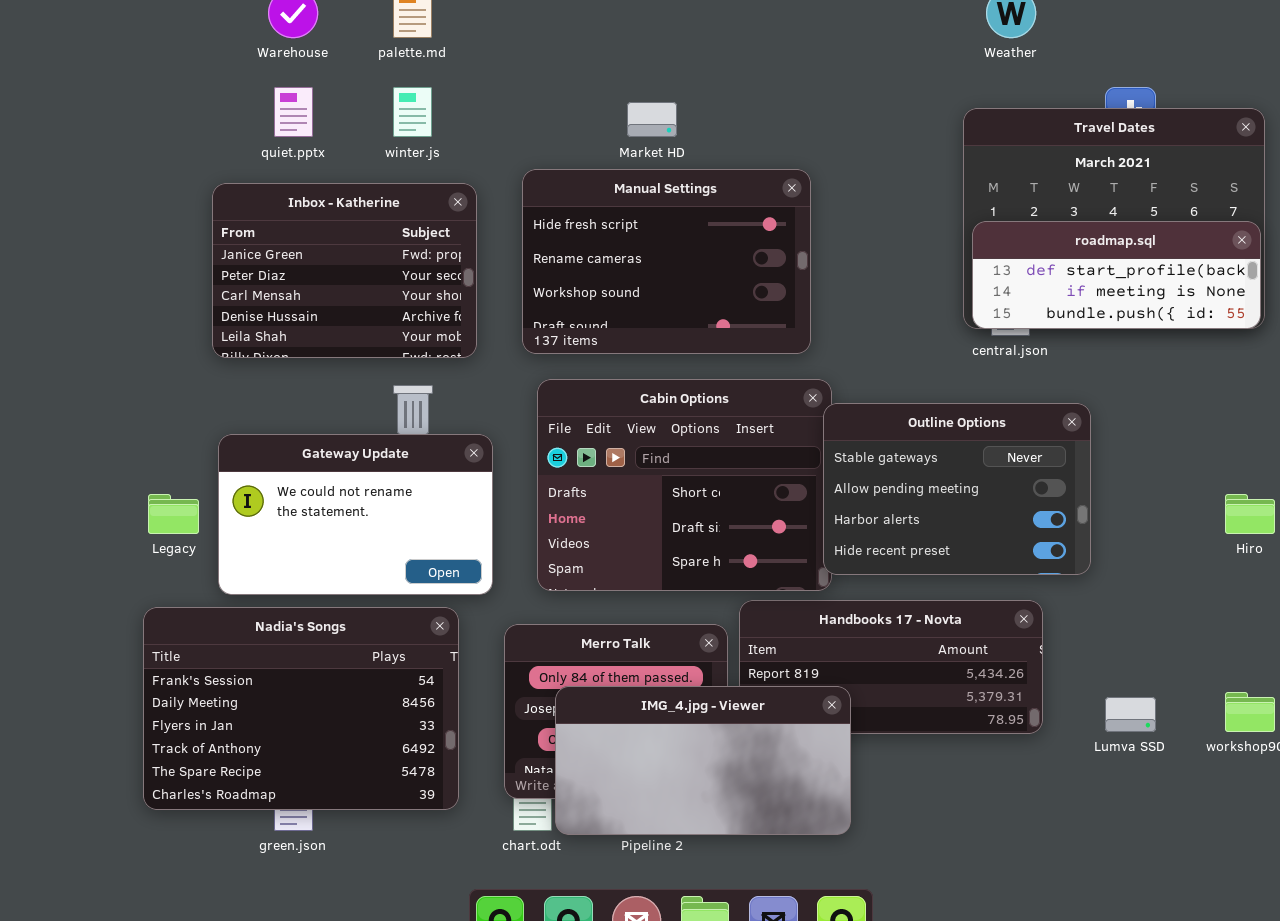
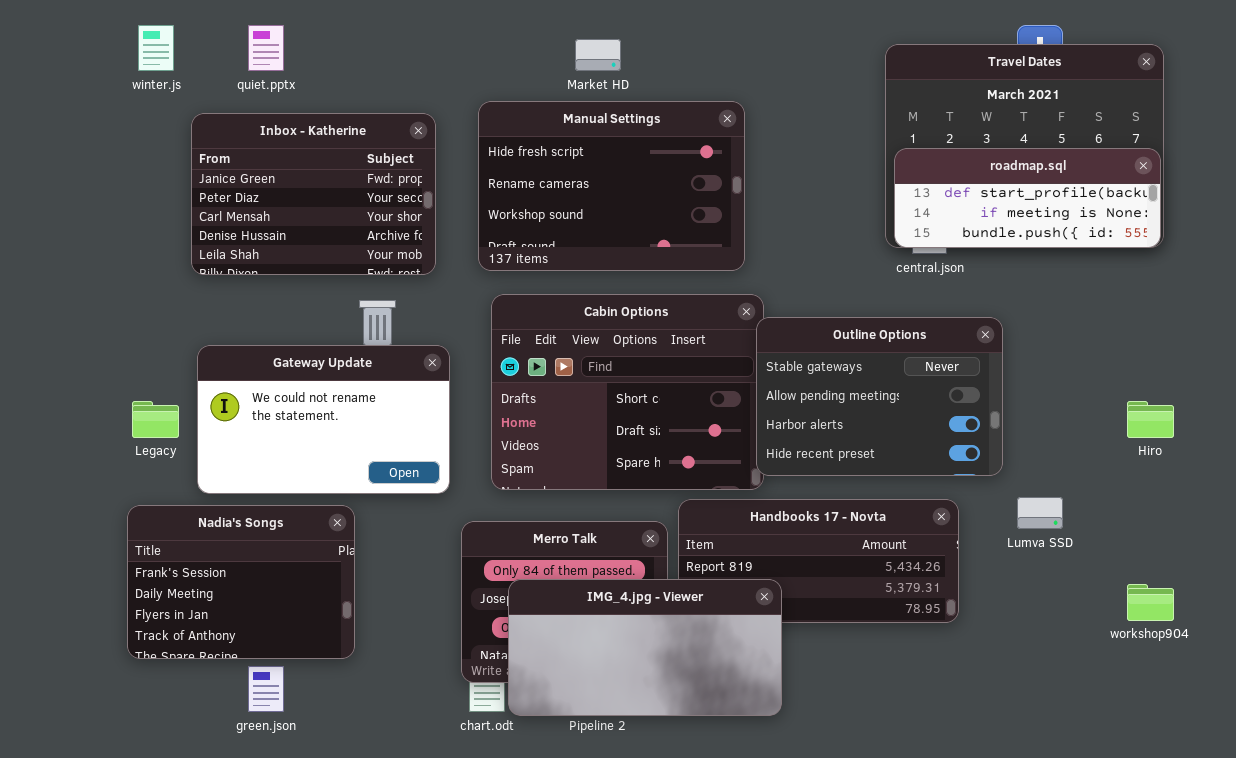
winter.js: [393,87,432,137] -> [138,25,174,71], moved
Nadia's Songs: [143,607,459,810] -> [127,505,355,659], resized
Lumva SSD: [1105,697,1156,732] -> [1017,497,1063,529], moved

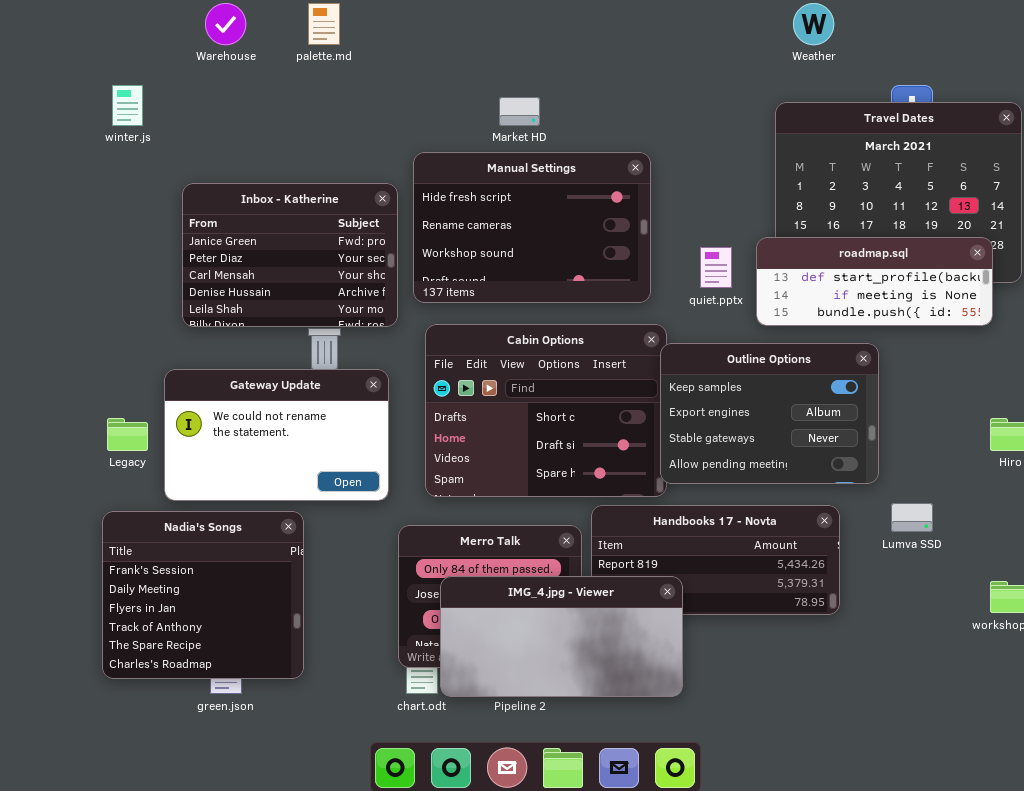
quiet.pptx: [248,25,284,71] -> [700,247,732,288], moved
Inbox - Katherine: [191,113,436,275] -> [182,183,398,327], moved
roadmap.sql: [894,148,1161,248] -> [756,237,993,326], moved
Outline Options: [756,317,1003,476] -> [660,343,879,484], scrolled up 2 rows
Nadia's Songs: [127,505,355,659] -> [102,511,304,679], resized

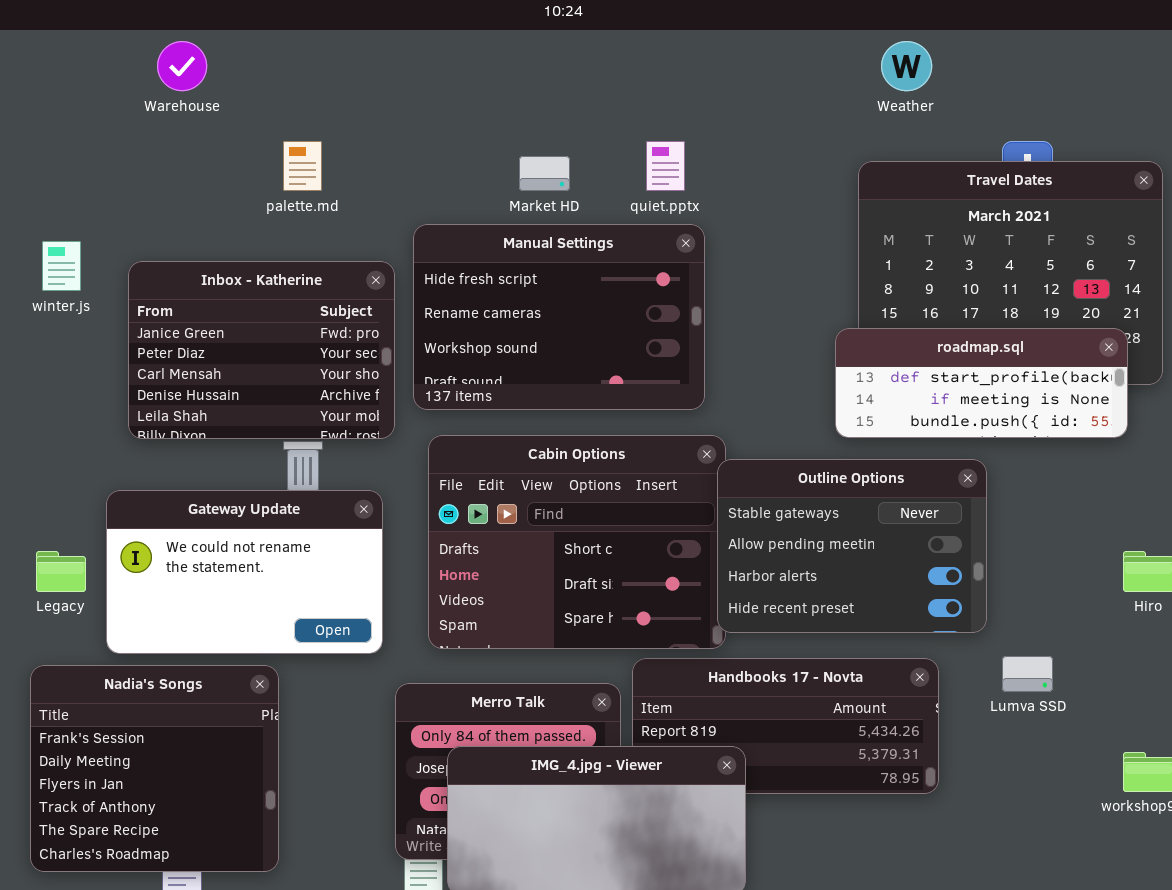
palette.md: [308,3,340,45] -> [283,141,322,191], moved
winter.js: [112,85,143,126] -> [42,241,81,291], moved
quiet.pptx: [700,247,732,288] -> [646,141,685,191], moved
Outline Options: [660,343,879,484] -> [717,459,987,633], scrolled down 2 rows

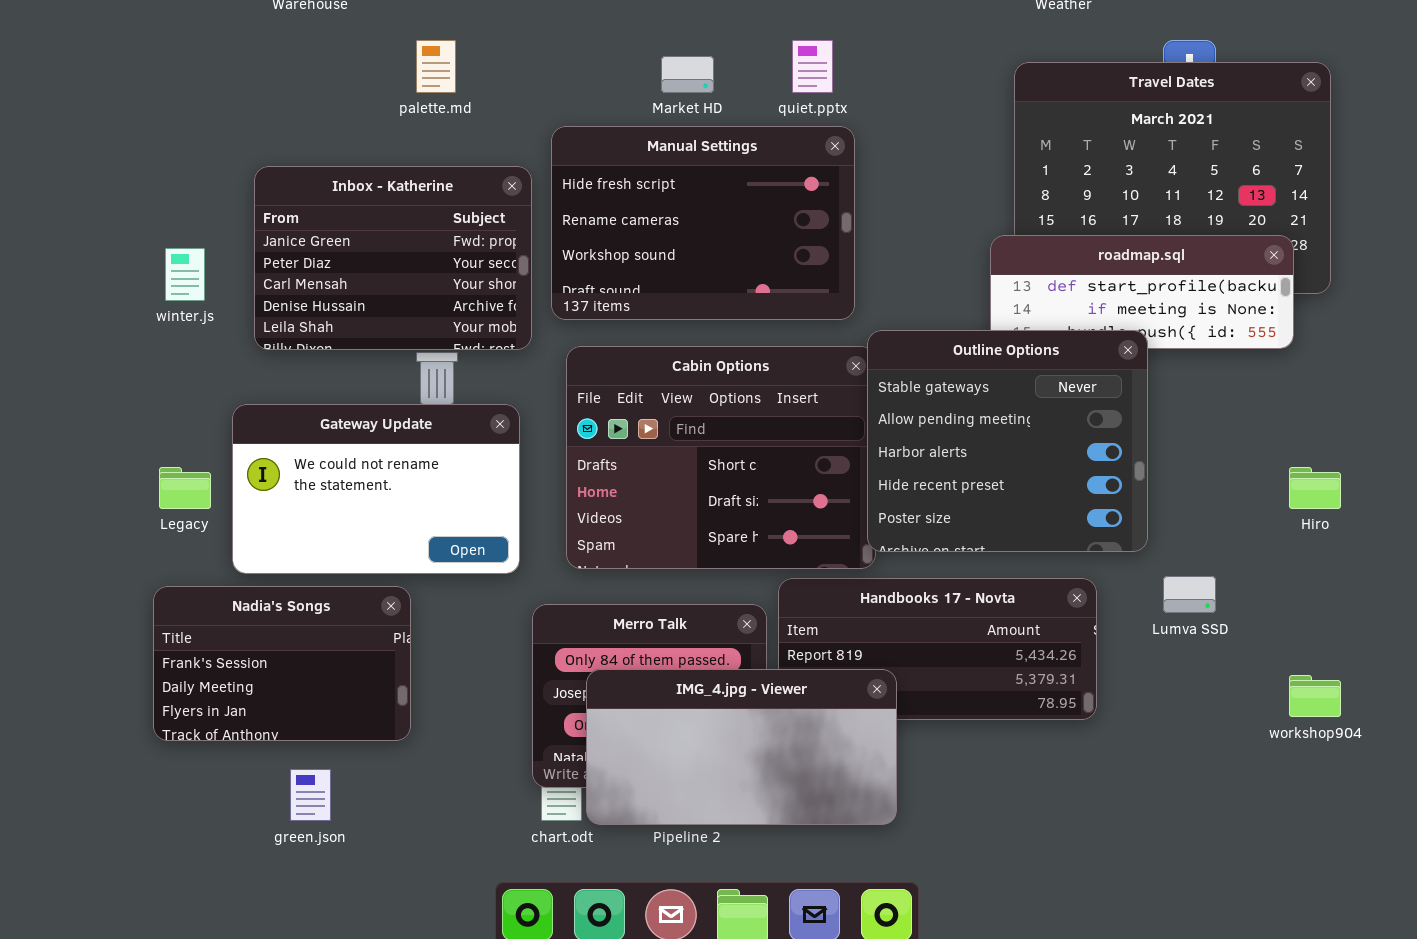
winter.js: [42,241,81,291] -> [165,248,205,301], moved
Outline Options: [717,459,987,633] -> [867,330,1148,552], resized
Nadia's Songs: [30,665,279,872] -> [153,586,411,741], resized

